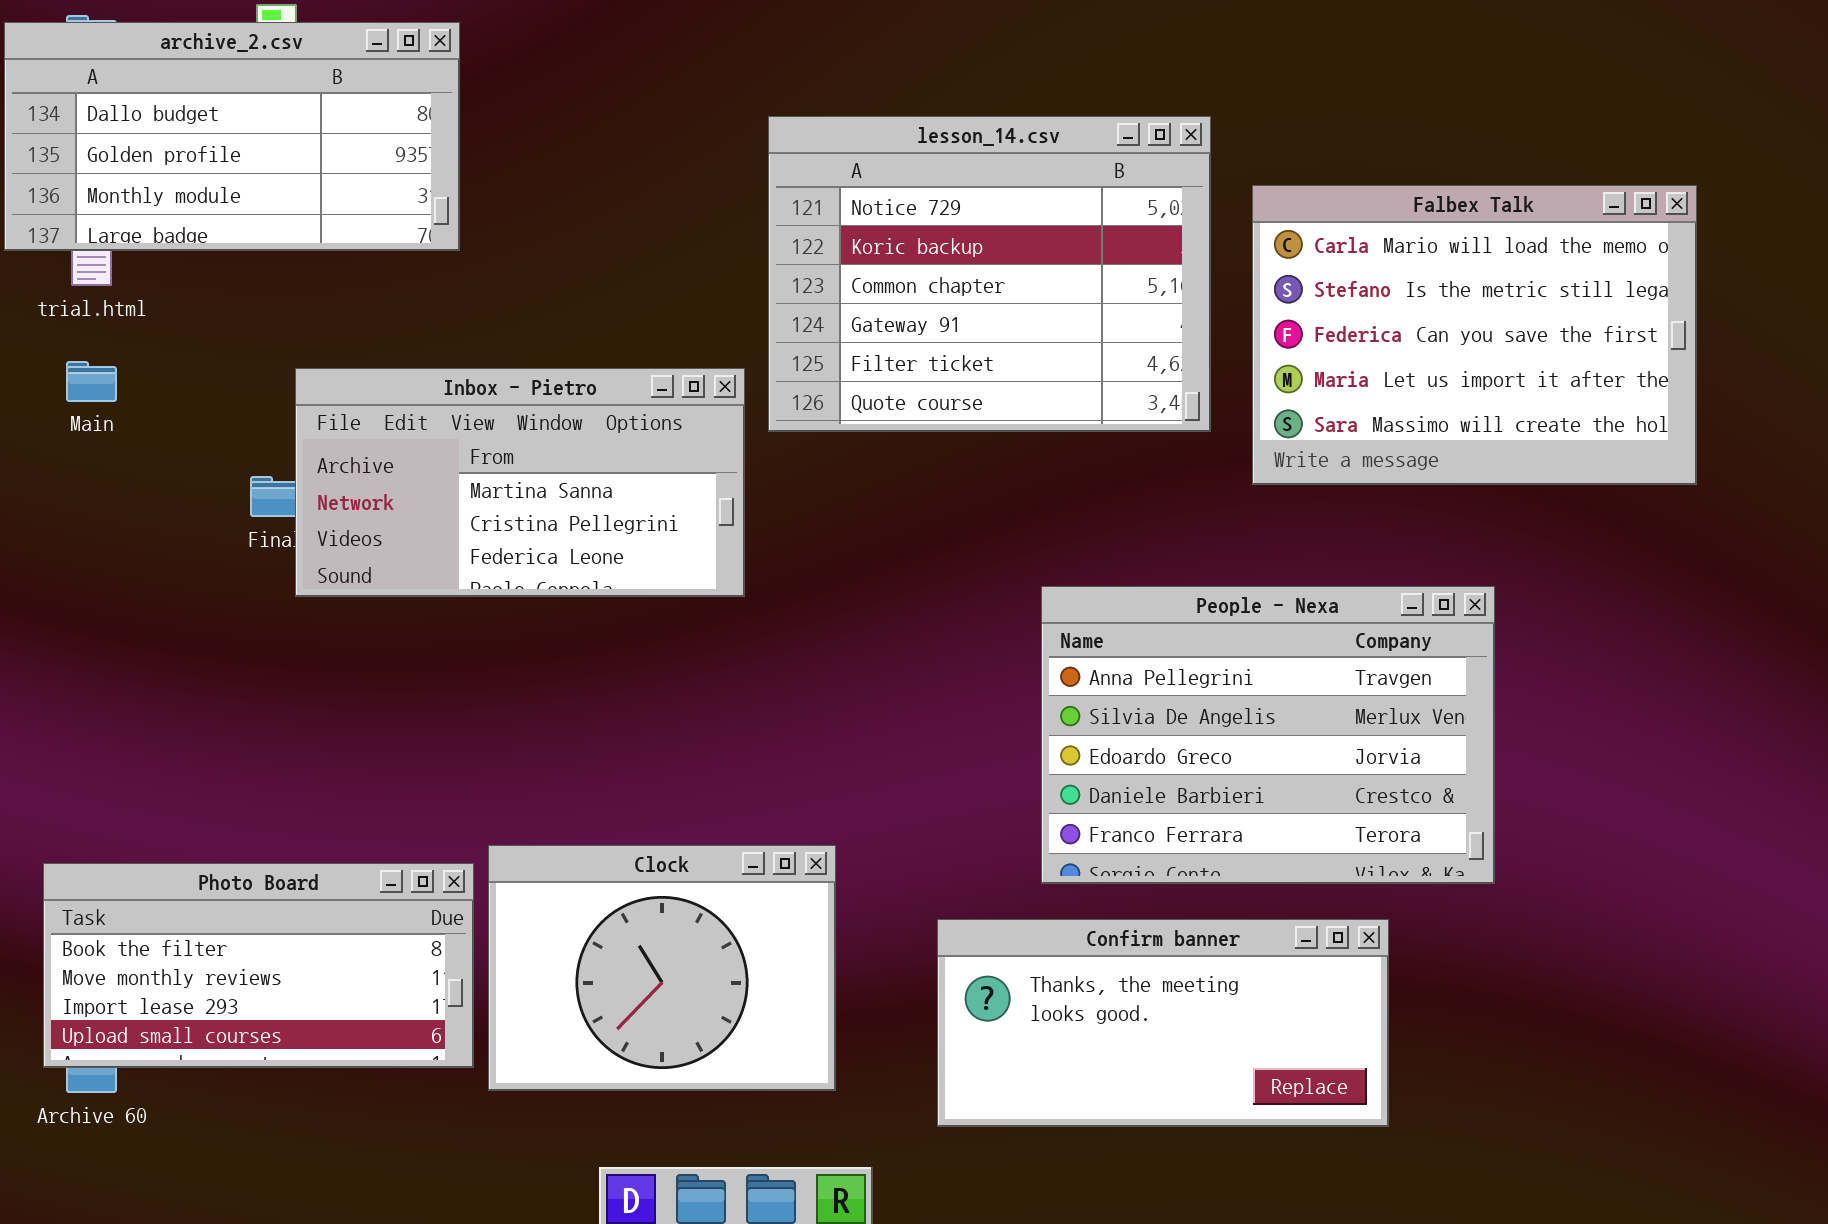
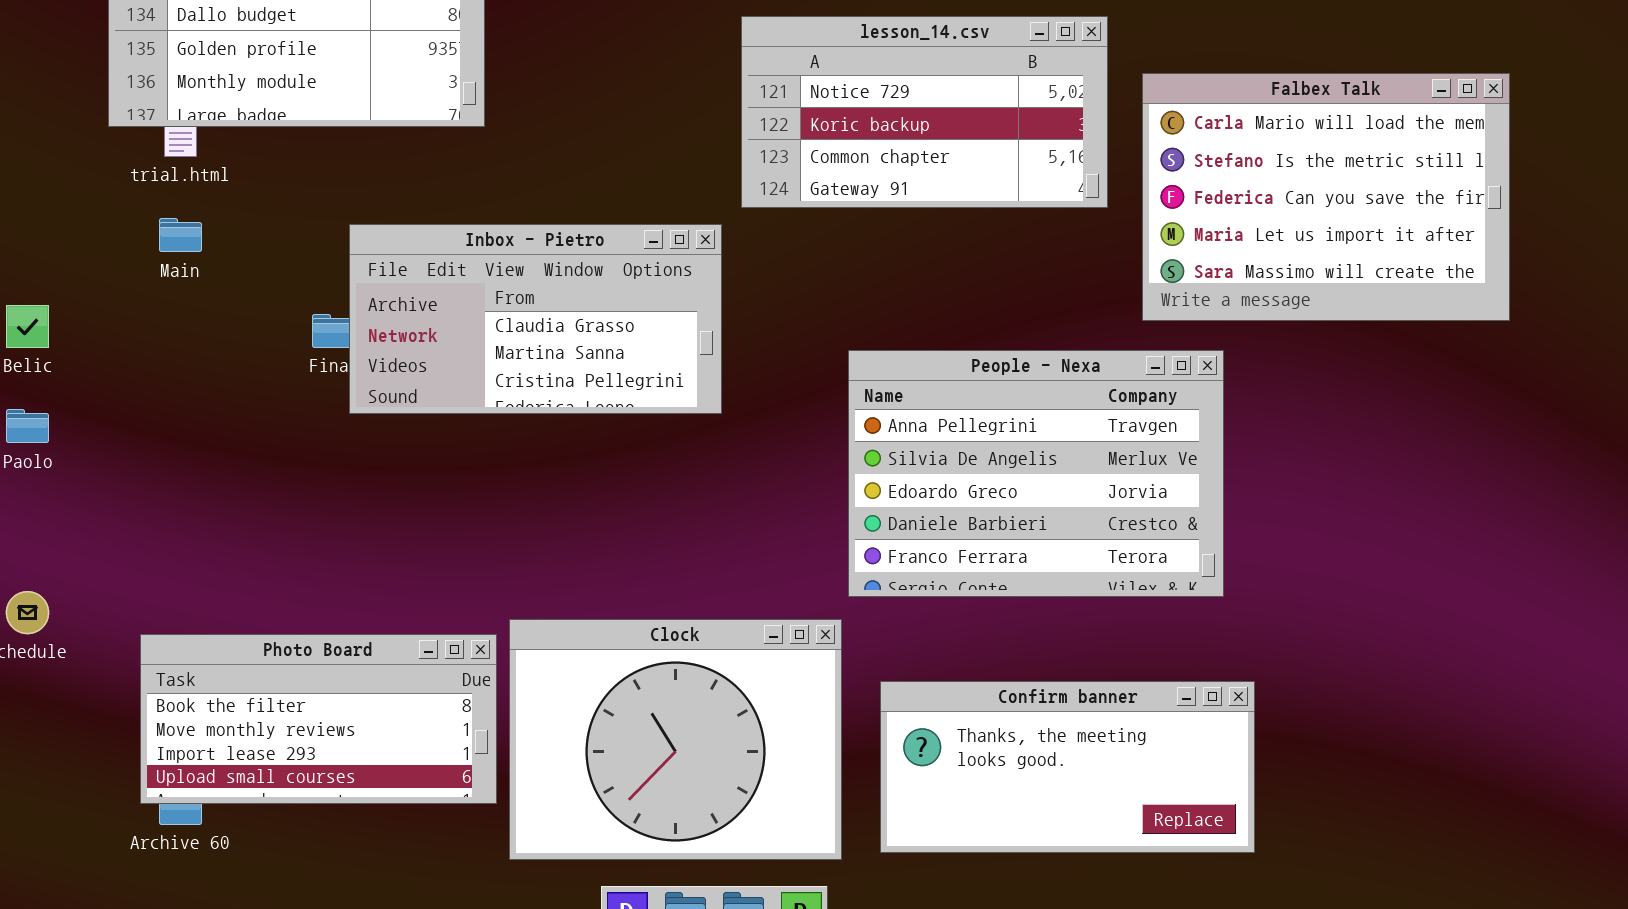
lesson_14.csv: [768,116,1211,432] -> [741,16,1108,208], resized
Inbox - Pietro: [295,368,745,597] -> [349,224,722,414], scrolled up 1 row
People - Nexa: [1041,586,1495,884] -> [848,350,1224,597], moved
Clock: [488,845,836,1091] -> [509,619,842,860], resized

